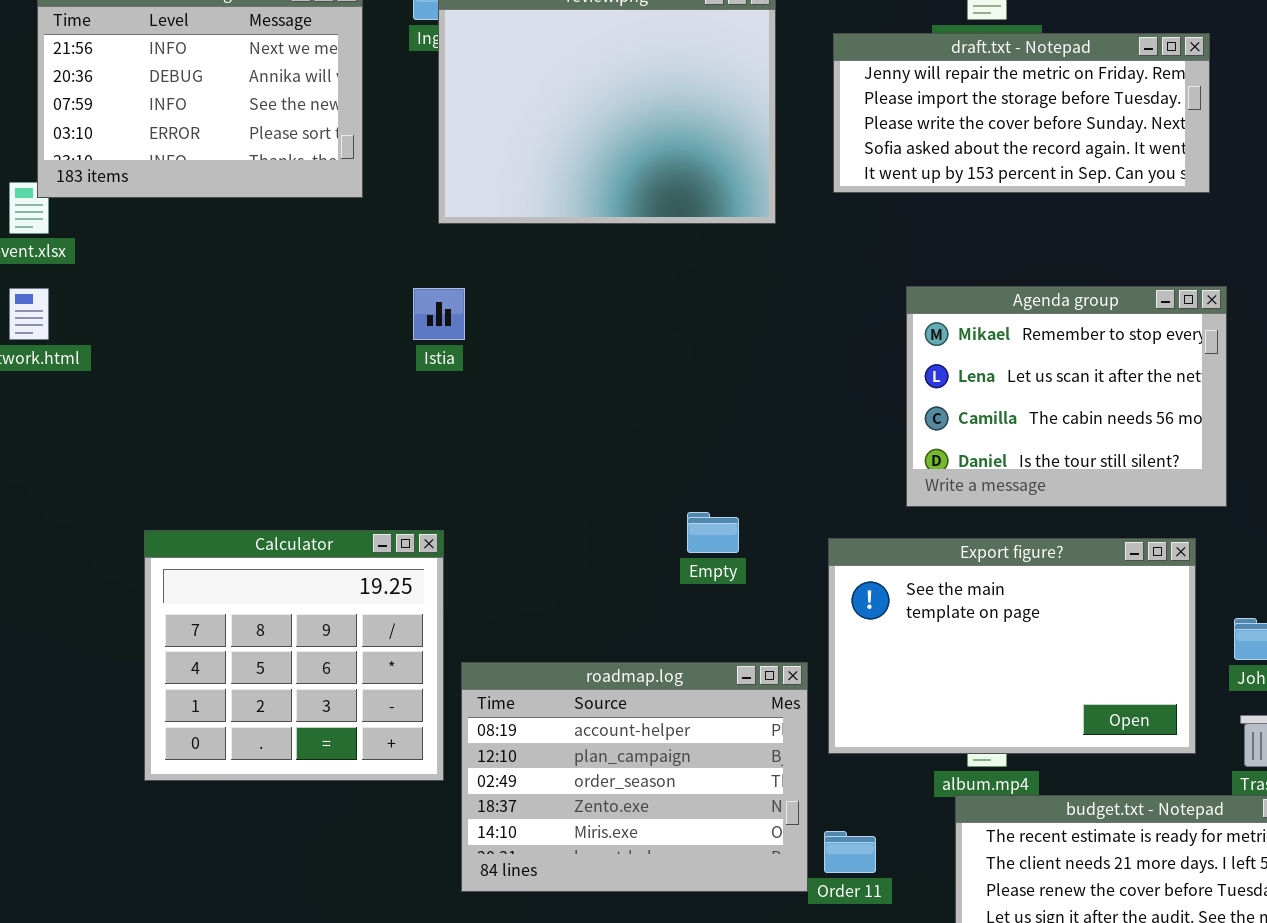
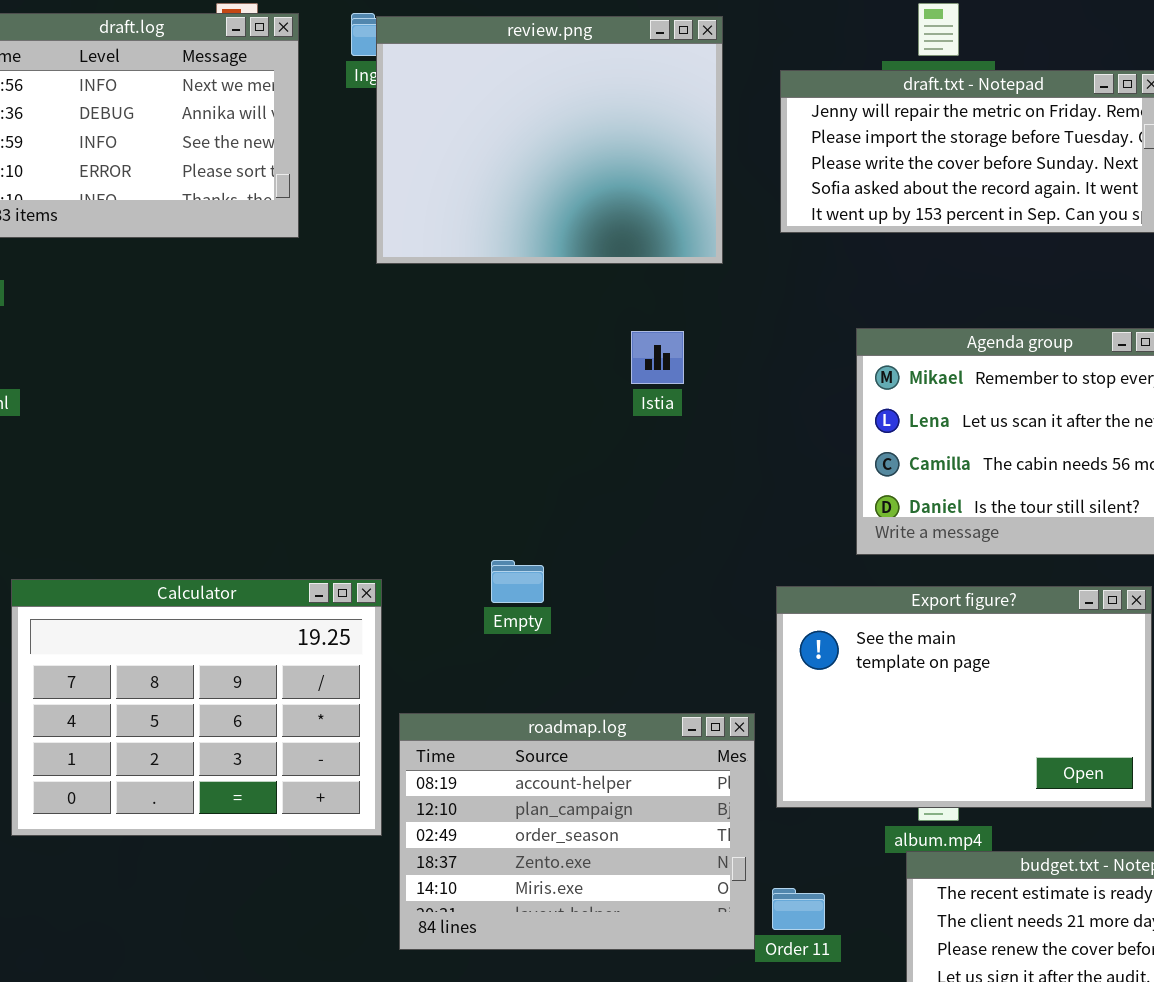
Istia: [413,288,465,340] -> [631,331,684,384], moved
Empty: [687,512,739,553] -> [491,560,544,603], moved
Calculator: [144,530,444,781] -> [11,579,382,836], resized

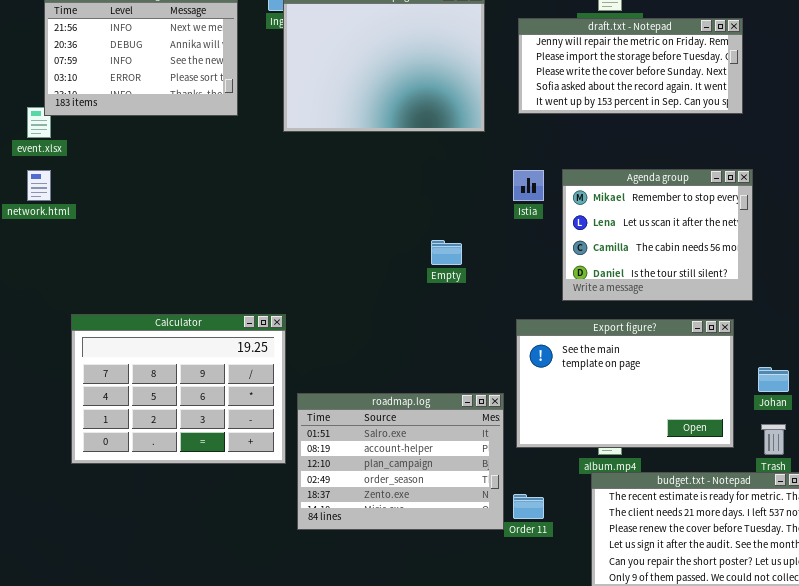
Istia: [631,331,684,384] -> [513,170,544,201], moved
Empty: [491,560,544,603] -> [431,240,462,265], moved
roadmap.log: [399,713,755,950] -> [297,393,504,530], scrolled up 1 row

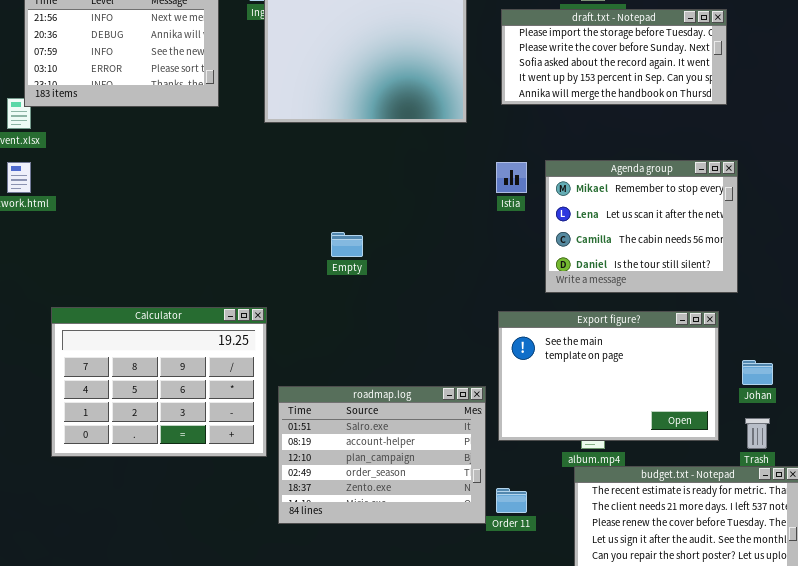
draft.txt - Notepad: [518,18,743,114] -> [501,9,727,105], scrolled down 1 row
Empty: [431,240,462,265] -> [331,232,363,257], moved

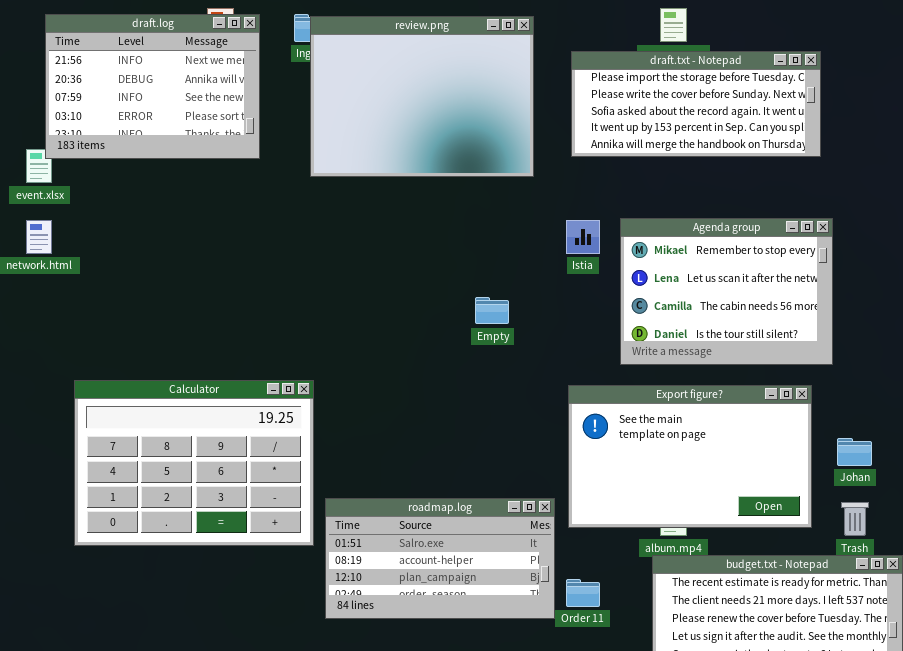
Empty: [331,232,363,257] -> [475,297,509,324], moved
roadmap.log: [278,386,486,524] -> [325,498,555,619], resized

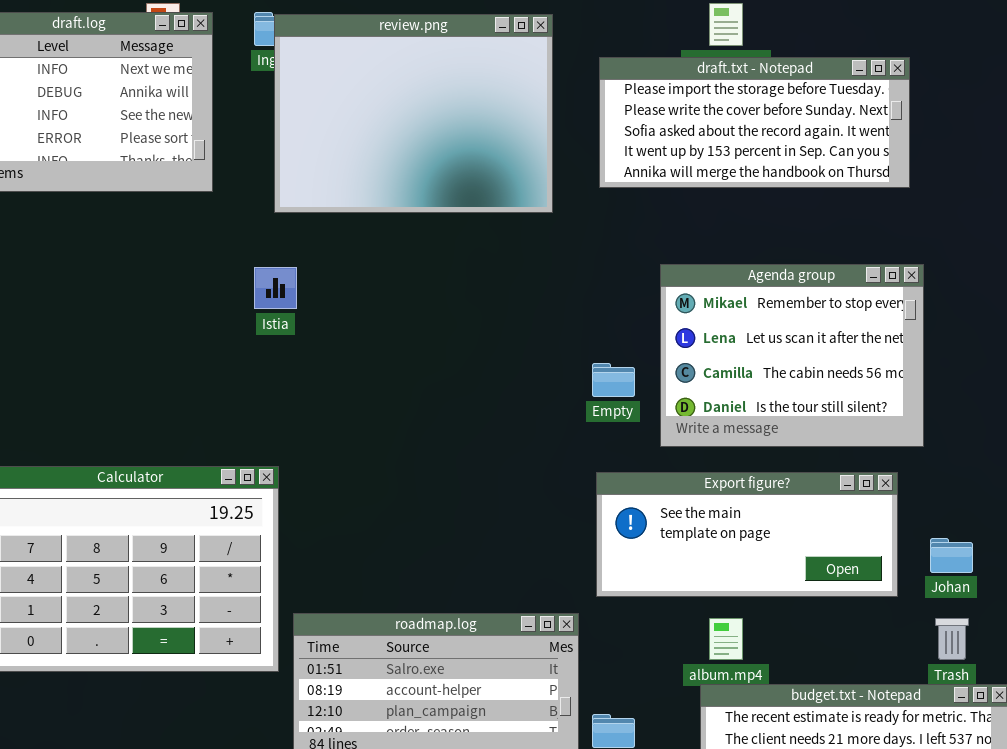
Istia: [566,220,600,254] -> [254,267,297,309], moved
Empty: [475,297,509,324] -> [592,363,635,397], moved
Export figure?: [568,385,812,528] -> [596,472,898,597], resized

